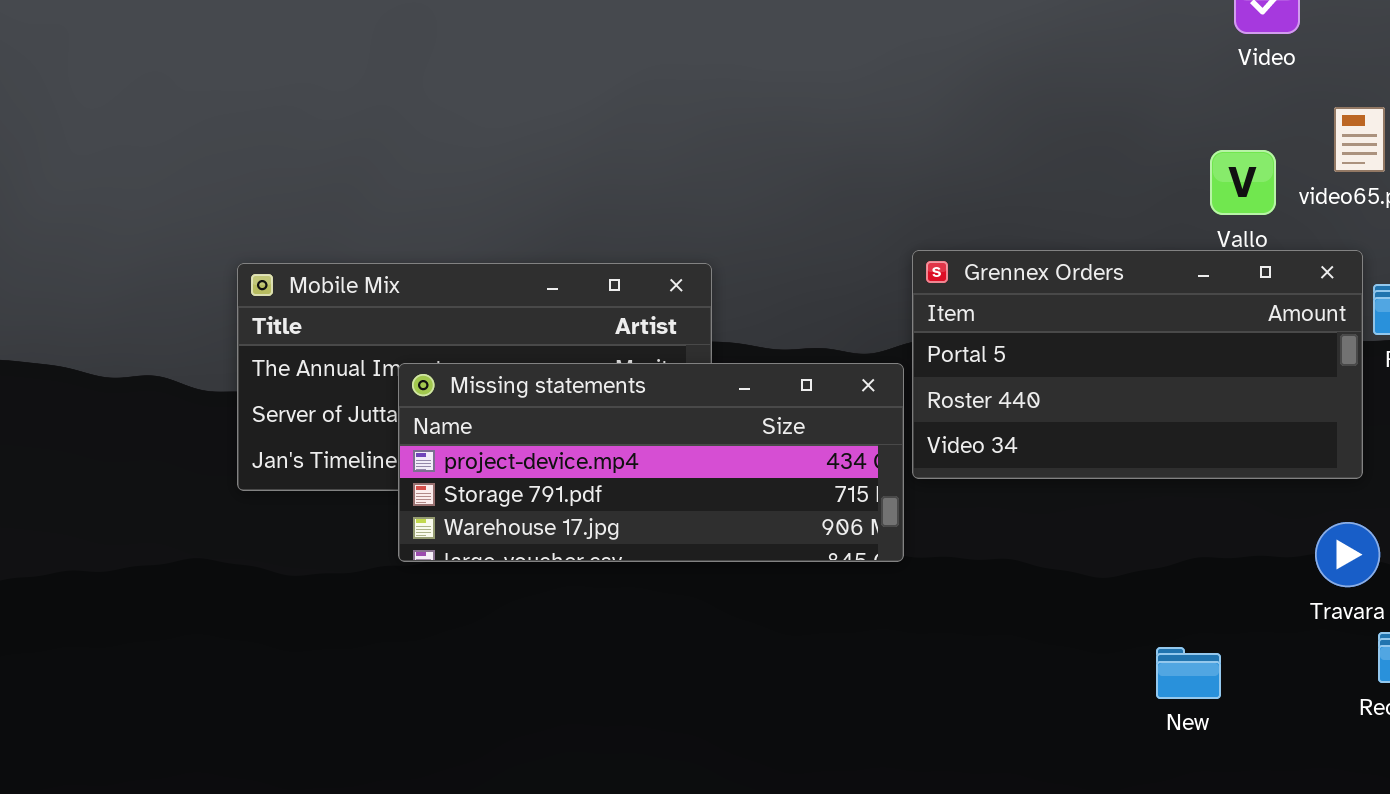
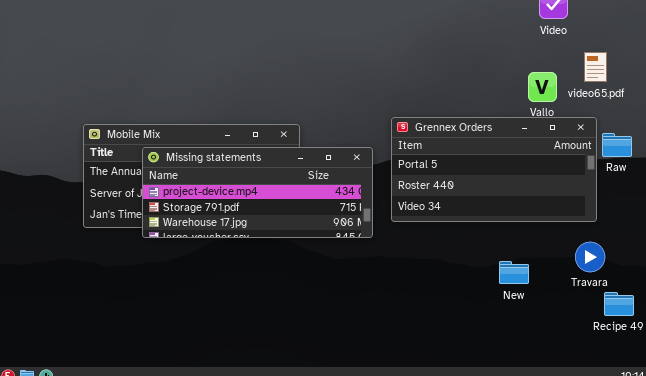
Missing statements: [398,363,904,562] -> [142,147,373,238], moved
New: [1156,647,1221,699] -> [499,261,529,284], moved

